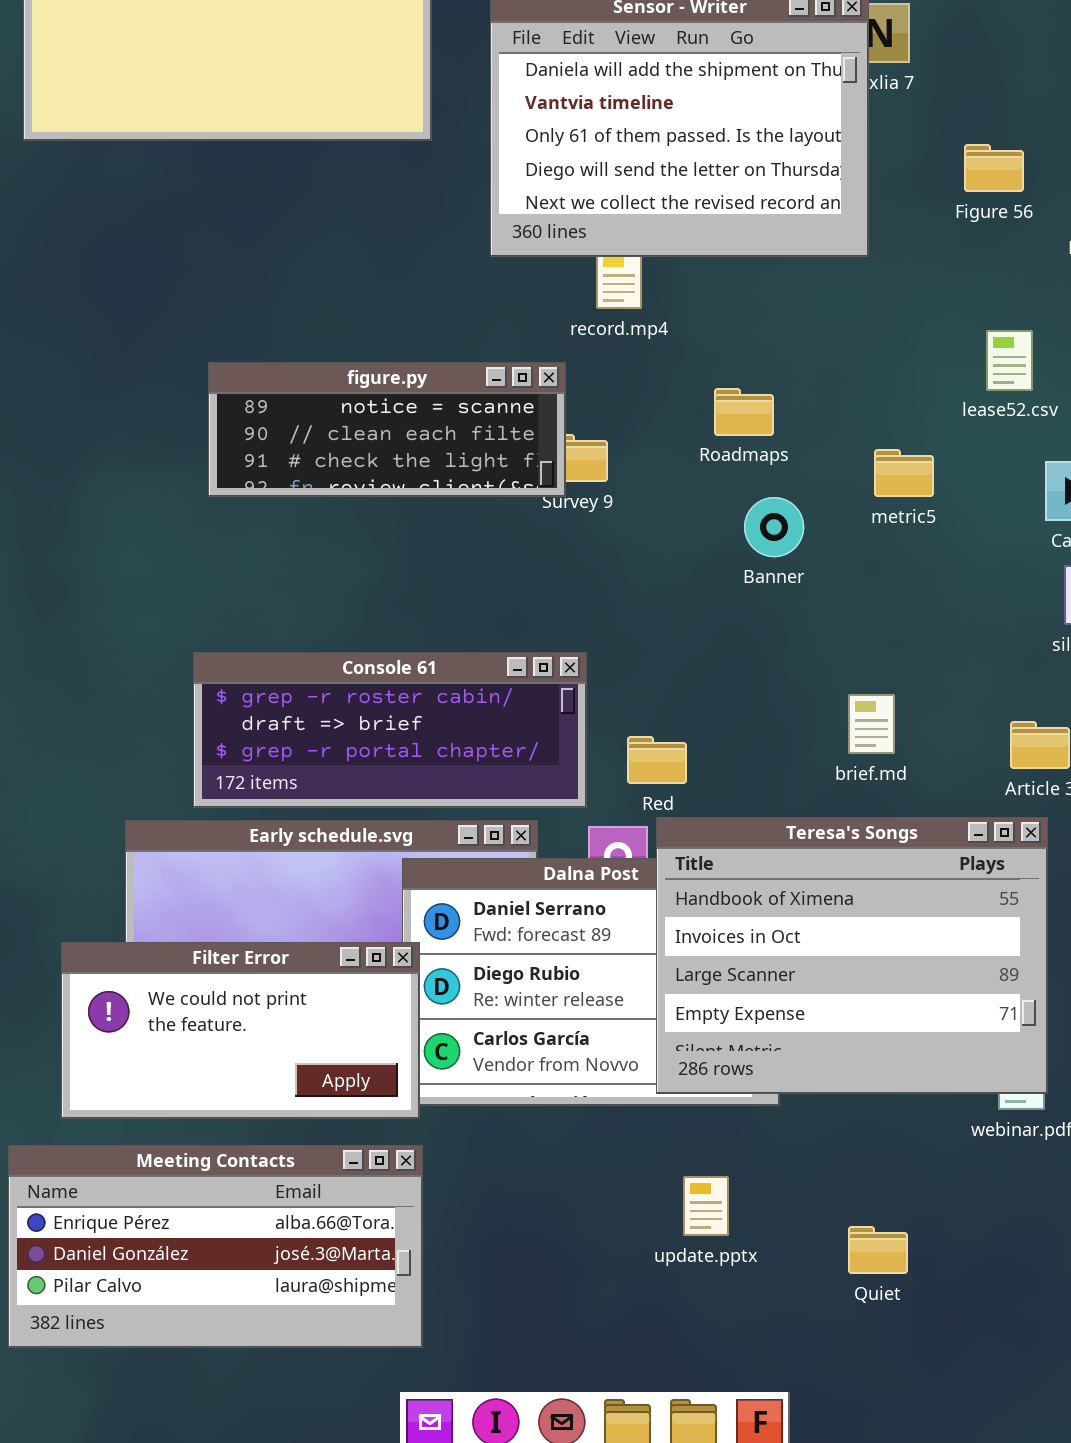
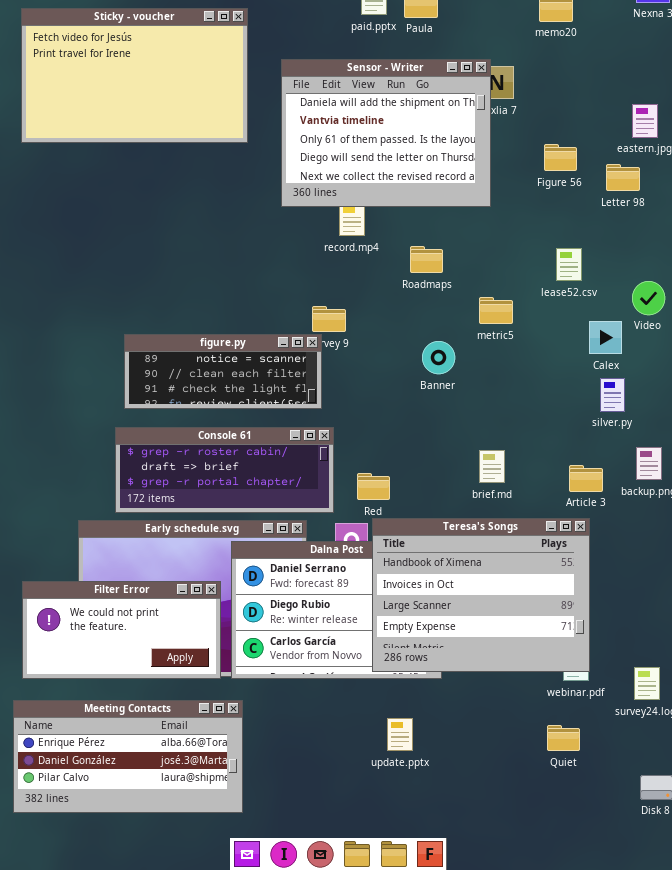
figure.py: [208,362,566,497] -> [124,334,322,409], moved
Roadmaps: [714,388,774,436] -> [410,246,443,273], moved
metric5: [874,449,934,497] -> [479,297,513,324], moved
Filter Error: [61,942,420,1119] -> [22,581,221,679], moved
Quiet: [848,1226,908,1274] -> [547,725,580,751], moved

